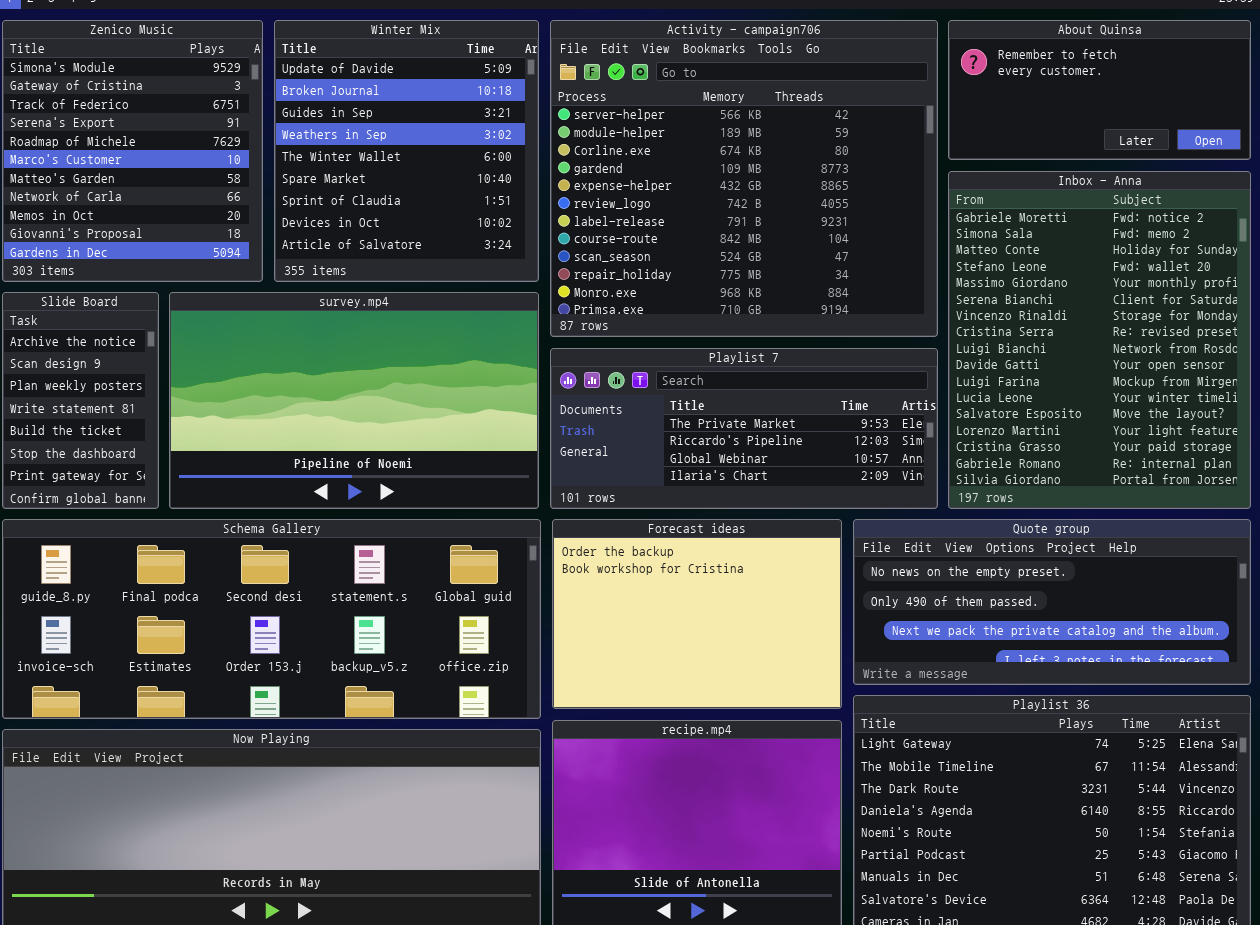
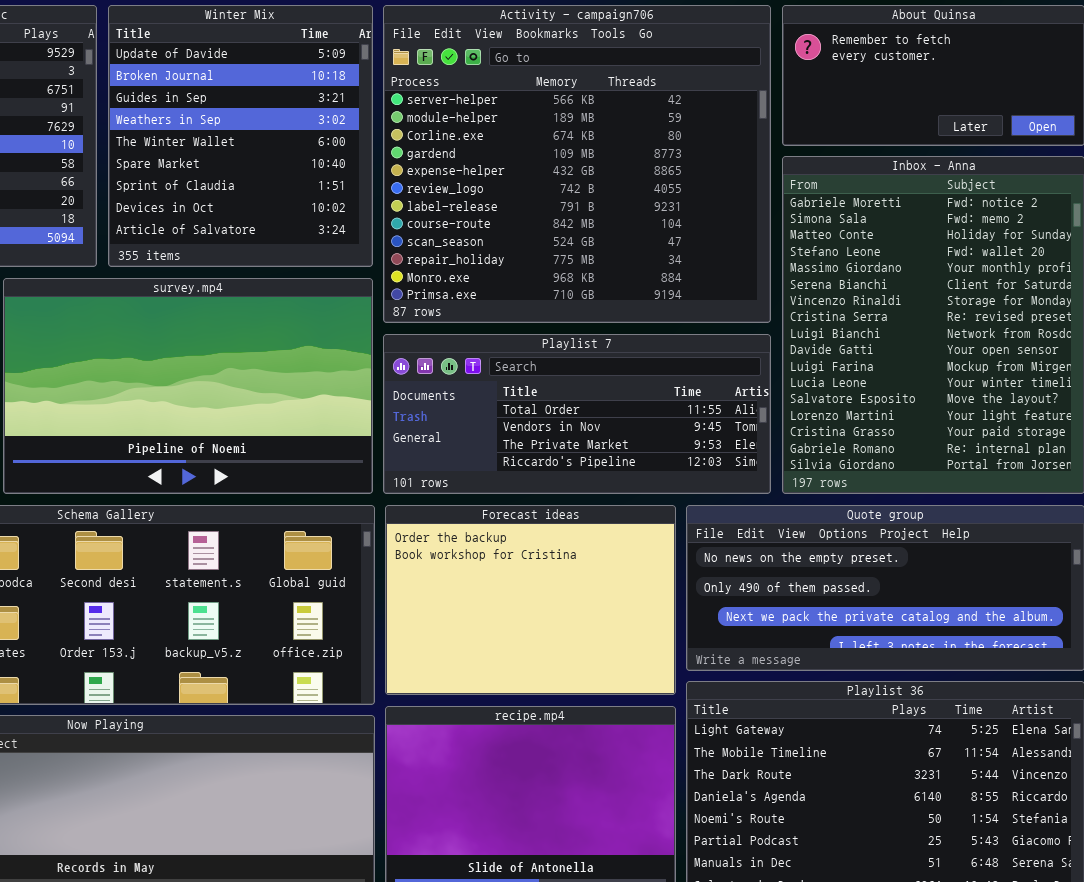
Playlist 7: [550,348,938,509] -> [383,334,771,494], scrolled up 2 rows

